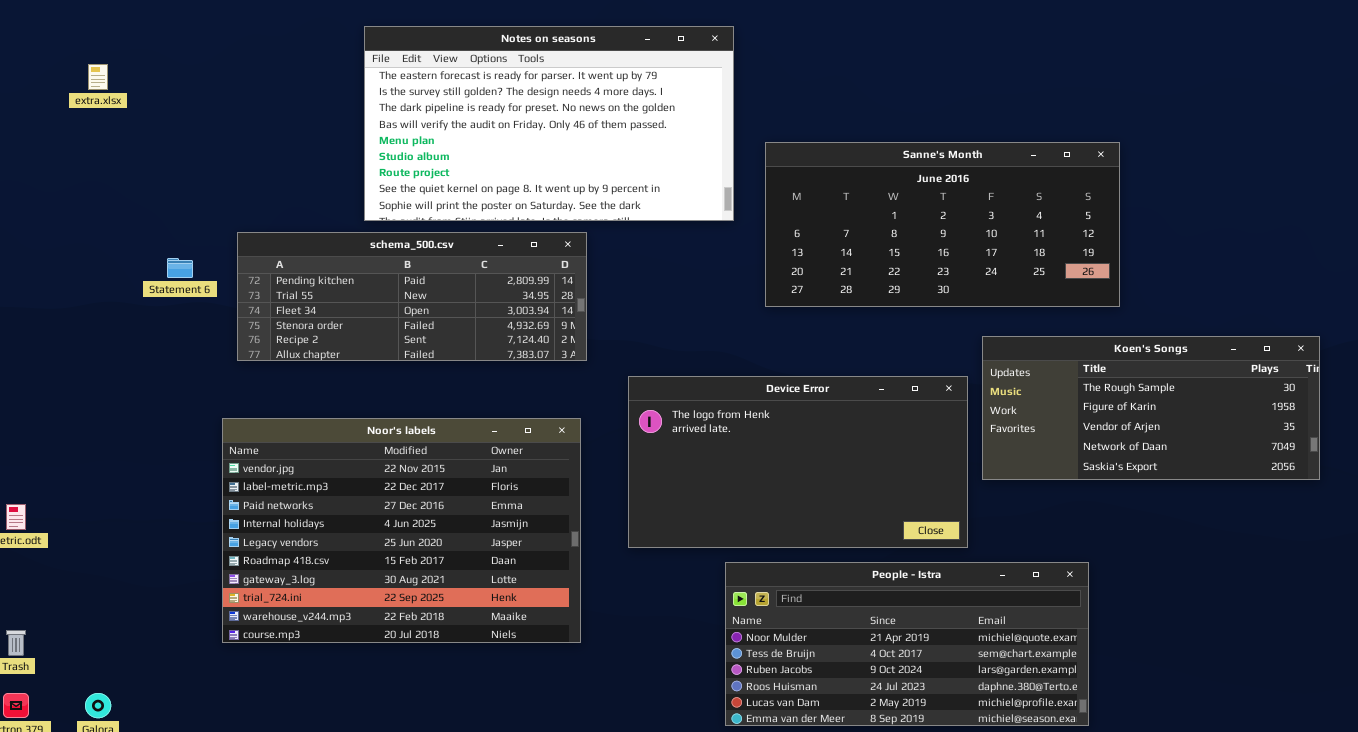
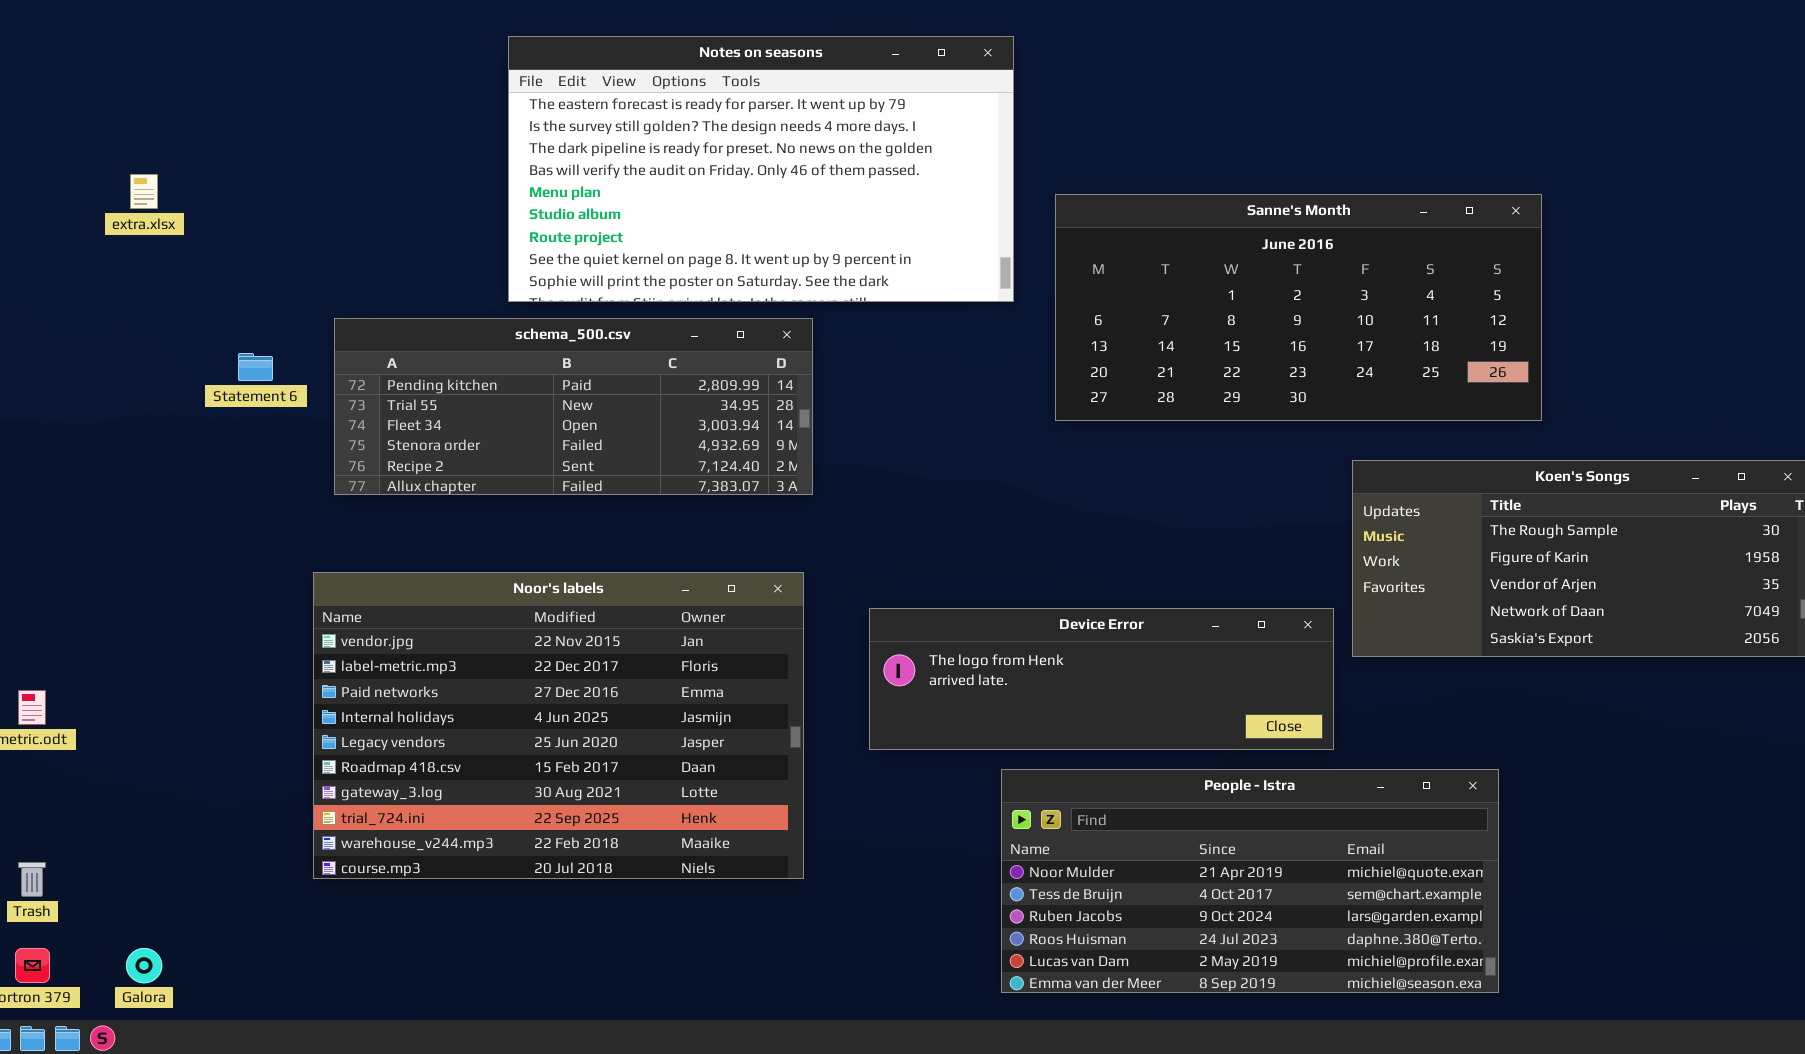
extra.xlsx: [88,64,108,90] -> [130,174,158,209], moved
Device Error: [628,376,968,548] -> [869,608,1334,750], resized

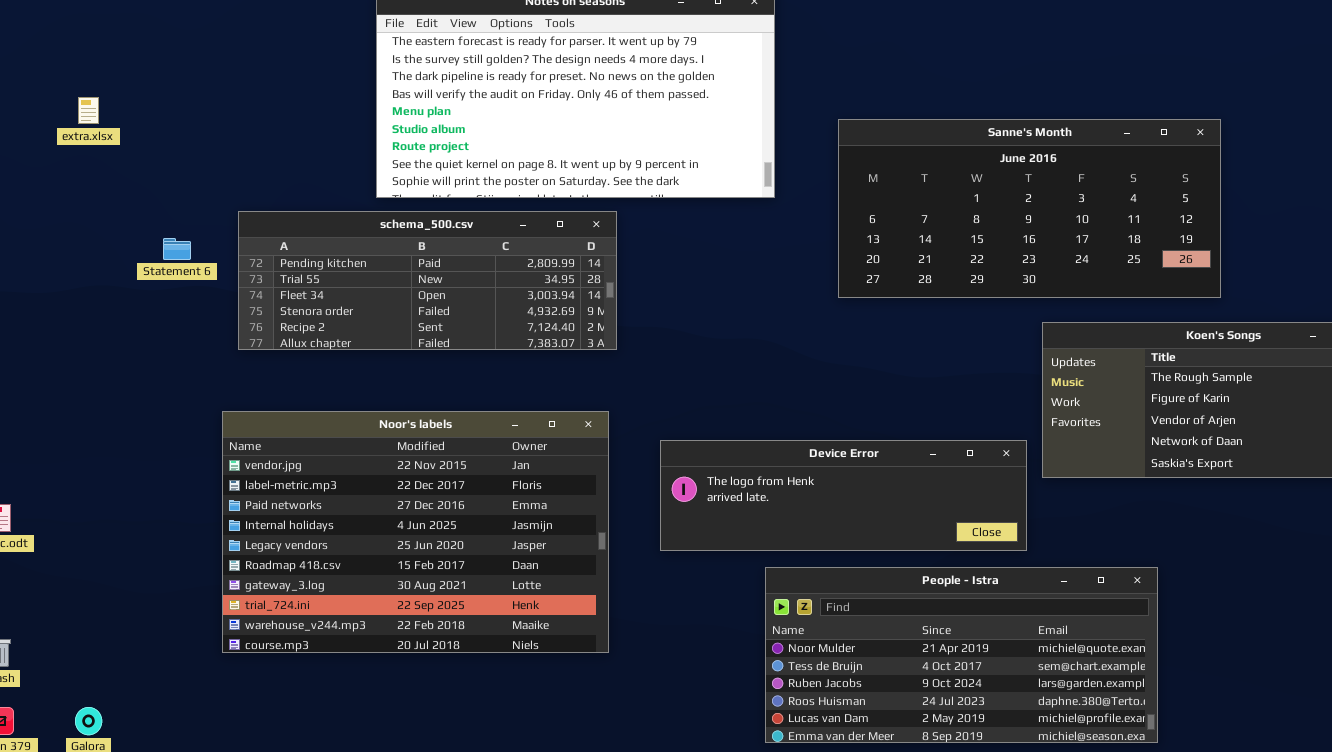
Sanne's Month: [1055,194,1542,421] -> [838,119,1221,298], moved

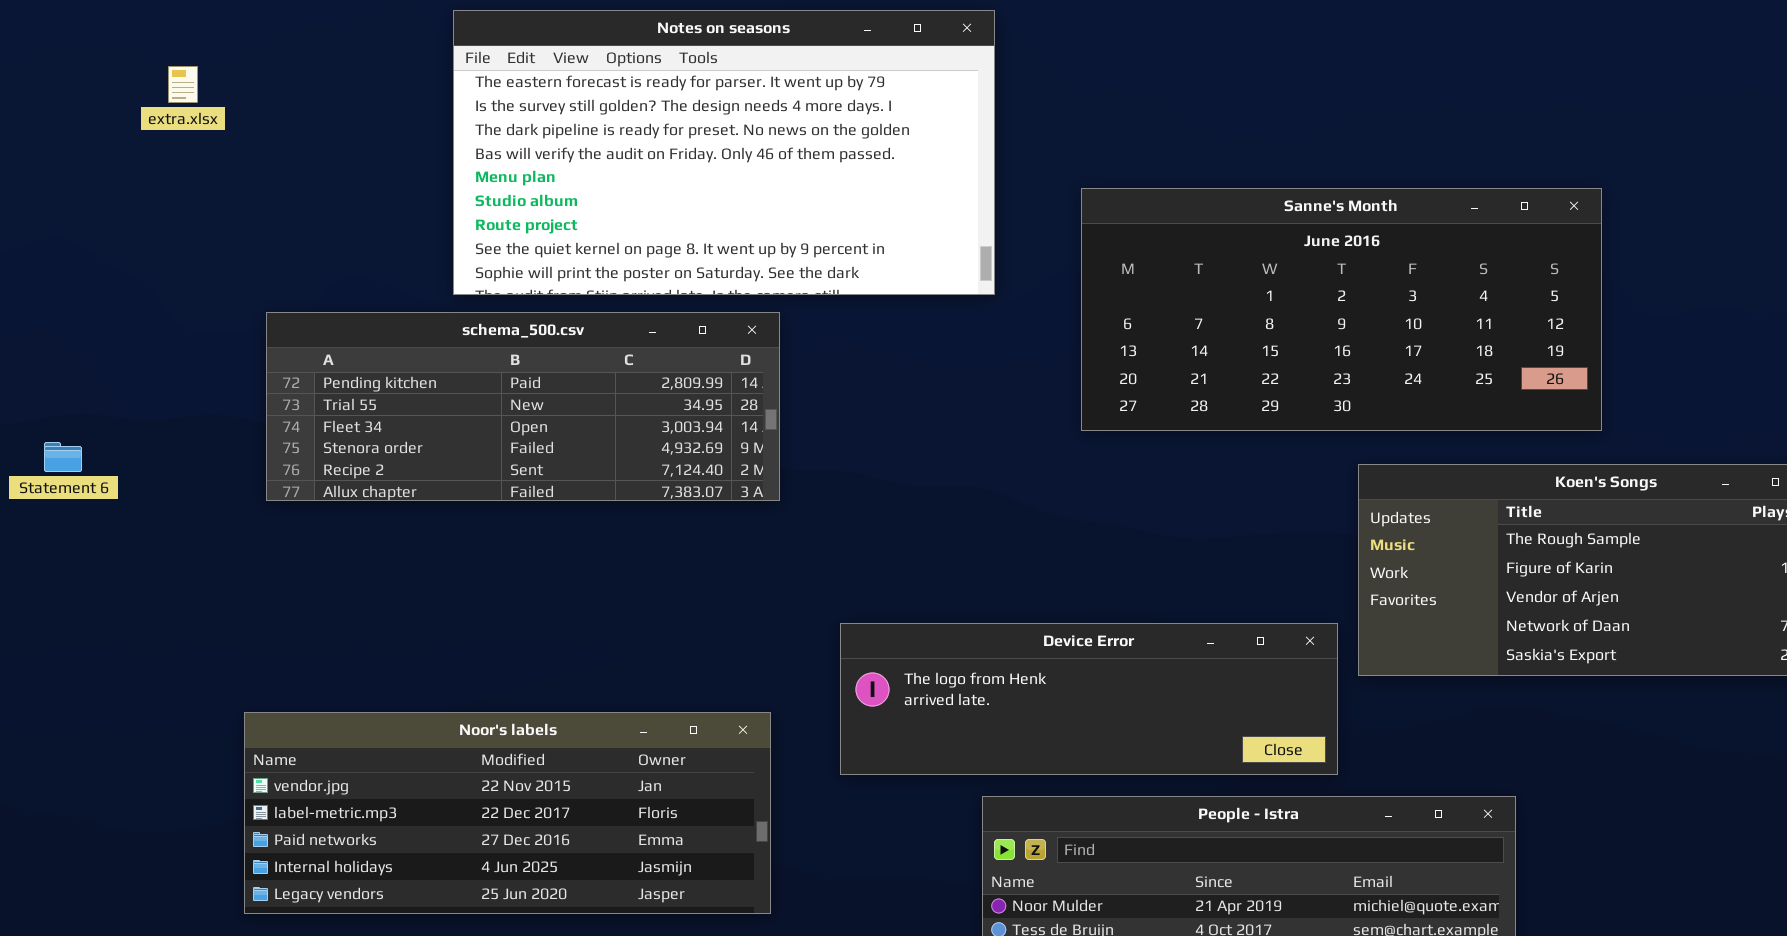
extra.xlsx: [78,97,99,124] -> [168,66,198,103], moved
Statement 6: [163,238,191,260] -> [44,442,82,472], moved
Noor's labels: [222,411,609,653] -> [244,712,771,914], resized

